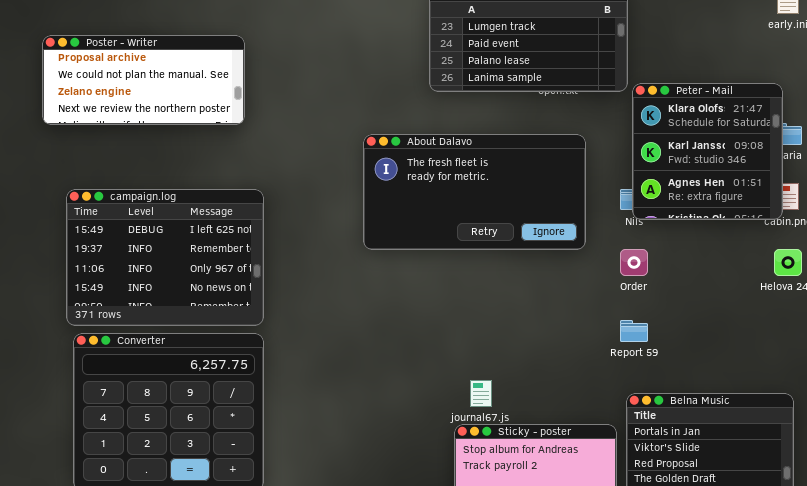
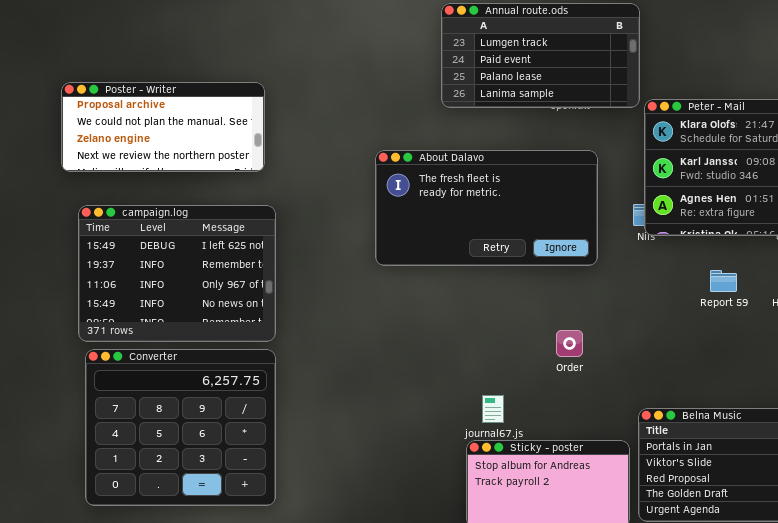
Poster - Writer: [42,35,245,125] -> [61,82,265,172], moved
Order: [620,249,648,276] -> [556,330,583,357], moved
Report 59: [620,320,648,342] -> [710,270,737,292], moved

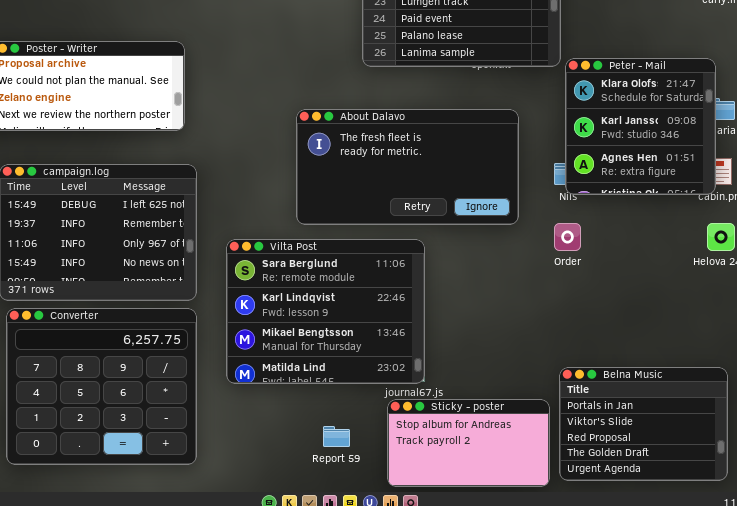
Report 59: [710,270,737,292] -> [323,426,350,447], moved
Vilta Post: none -> [226,239,425,384], opened
Order: [556,330,583,357] -> [554,223,581,251], moved

